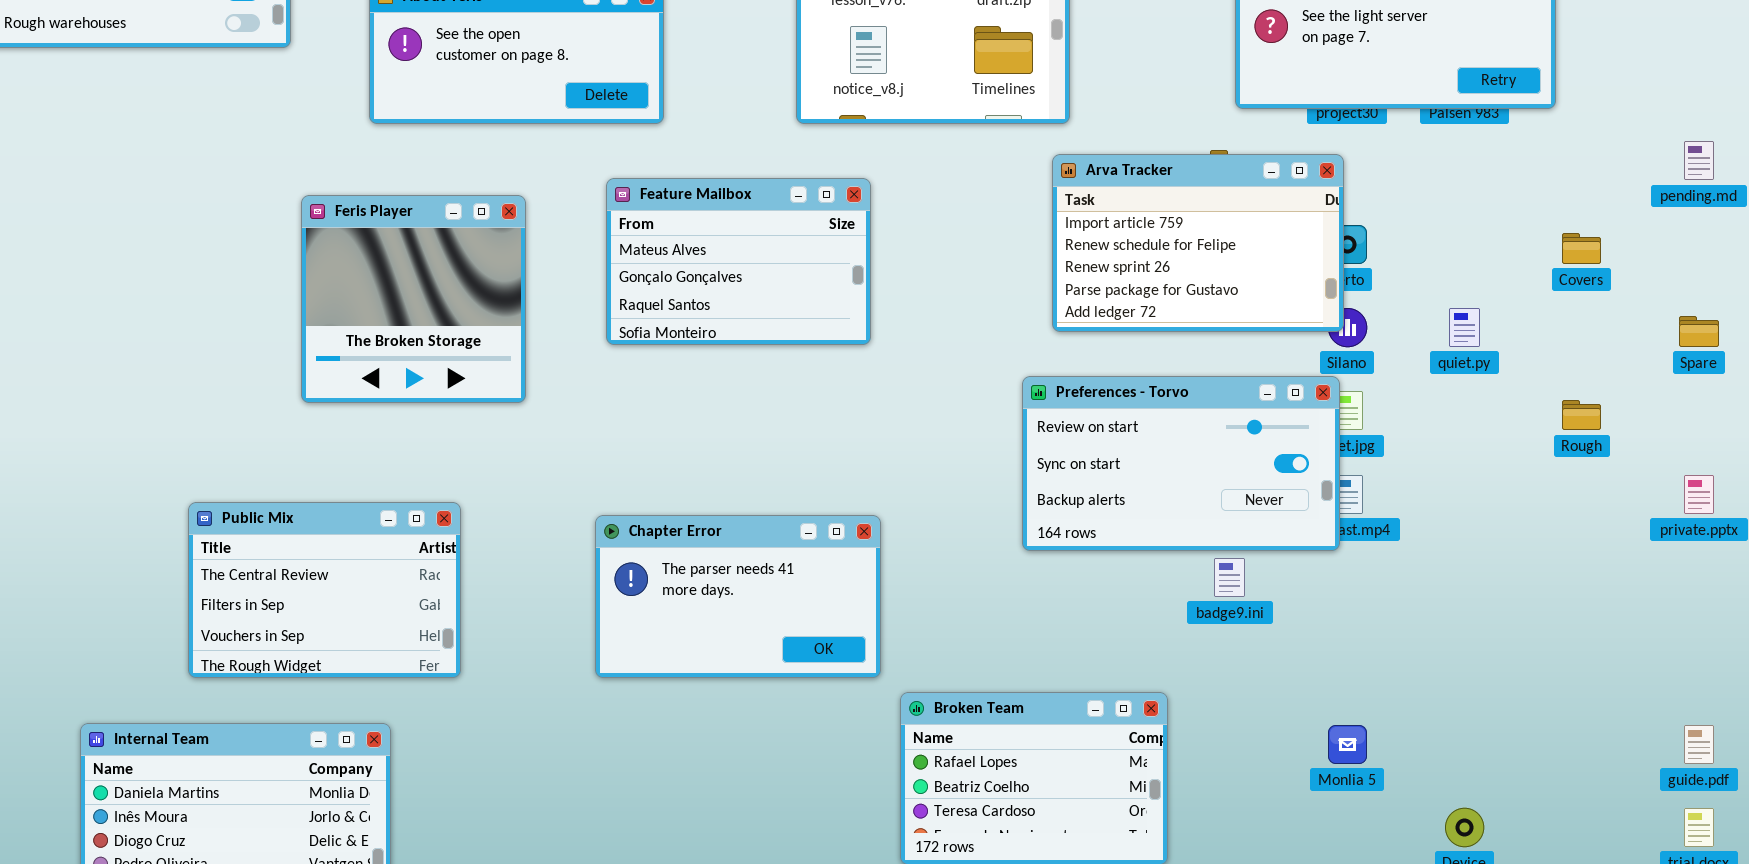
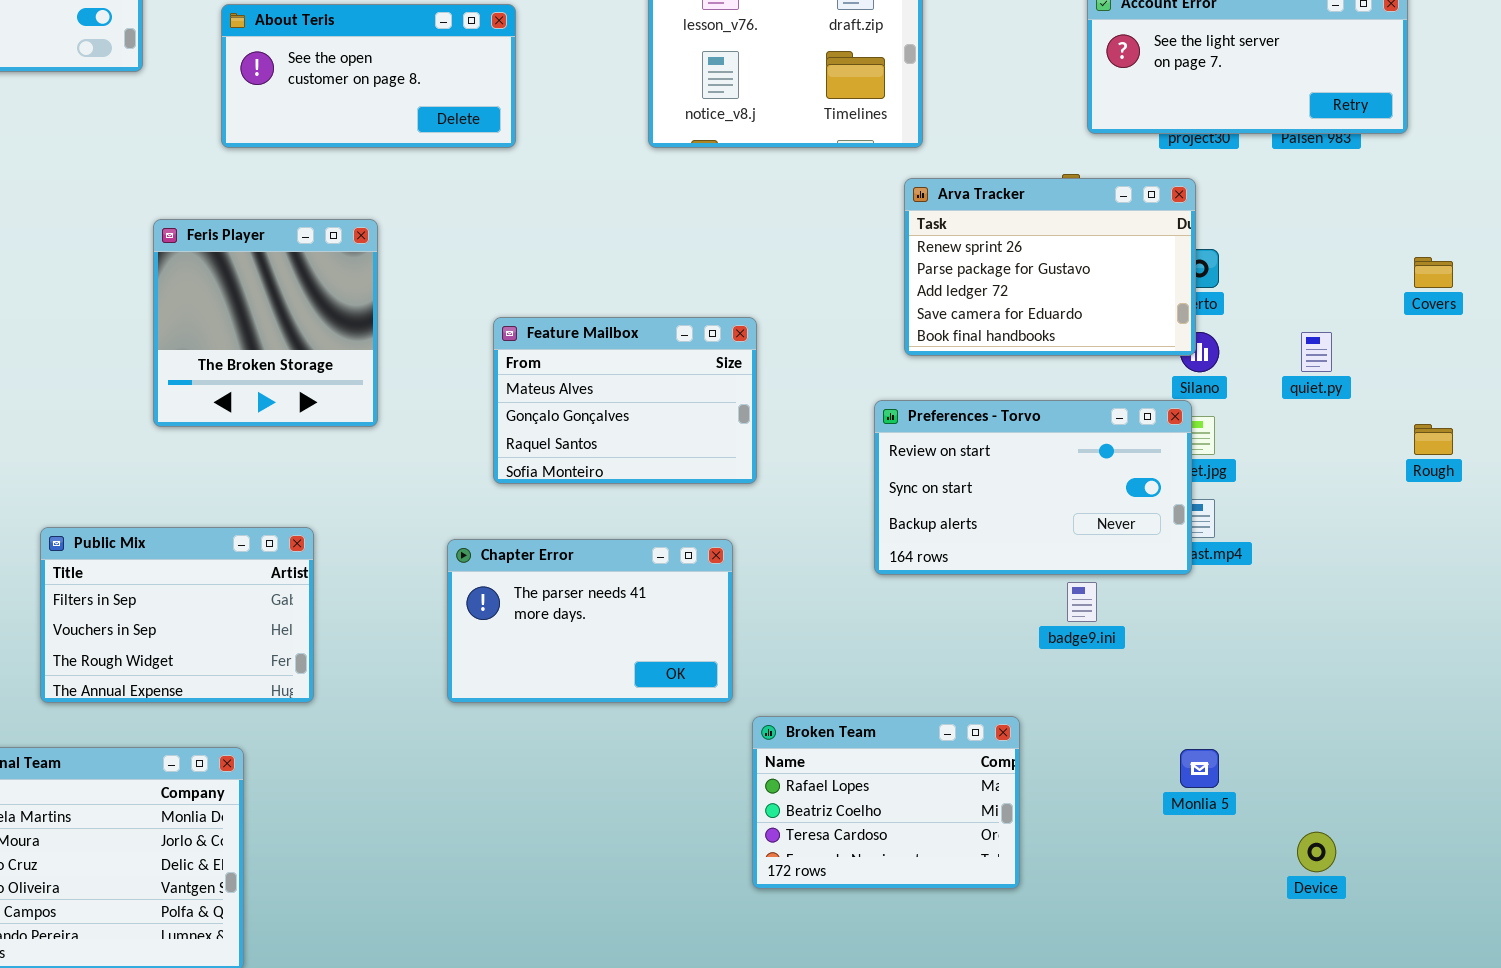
Arva Tracker: [1052,154,1344,332] -> [904,178,1196,356], scrolled down 2 rows
Feature Mailbox: [606,178,871,345] -> [493,317,757,484], moved
Public Mix: [188,502,461,678] -> [40,527,314,703], scrolled down 1 row

